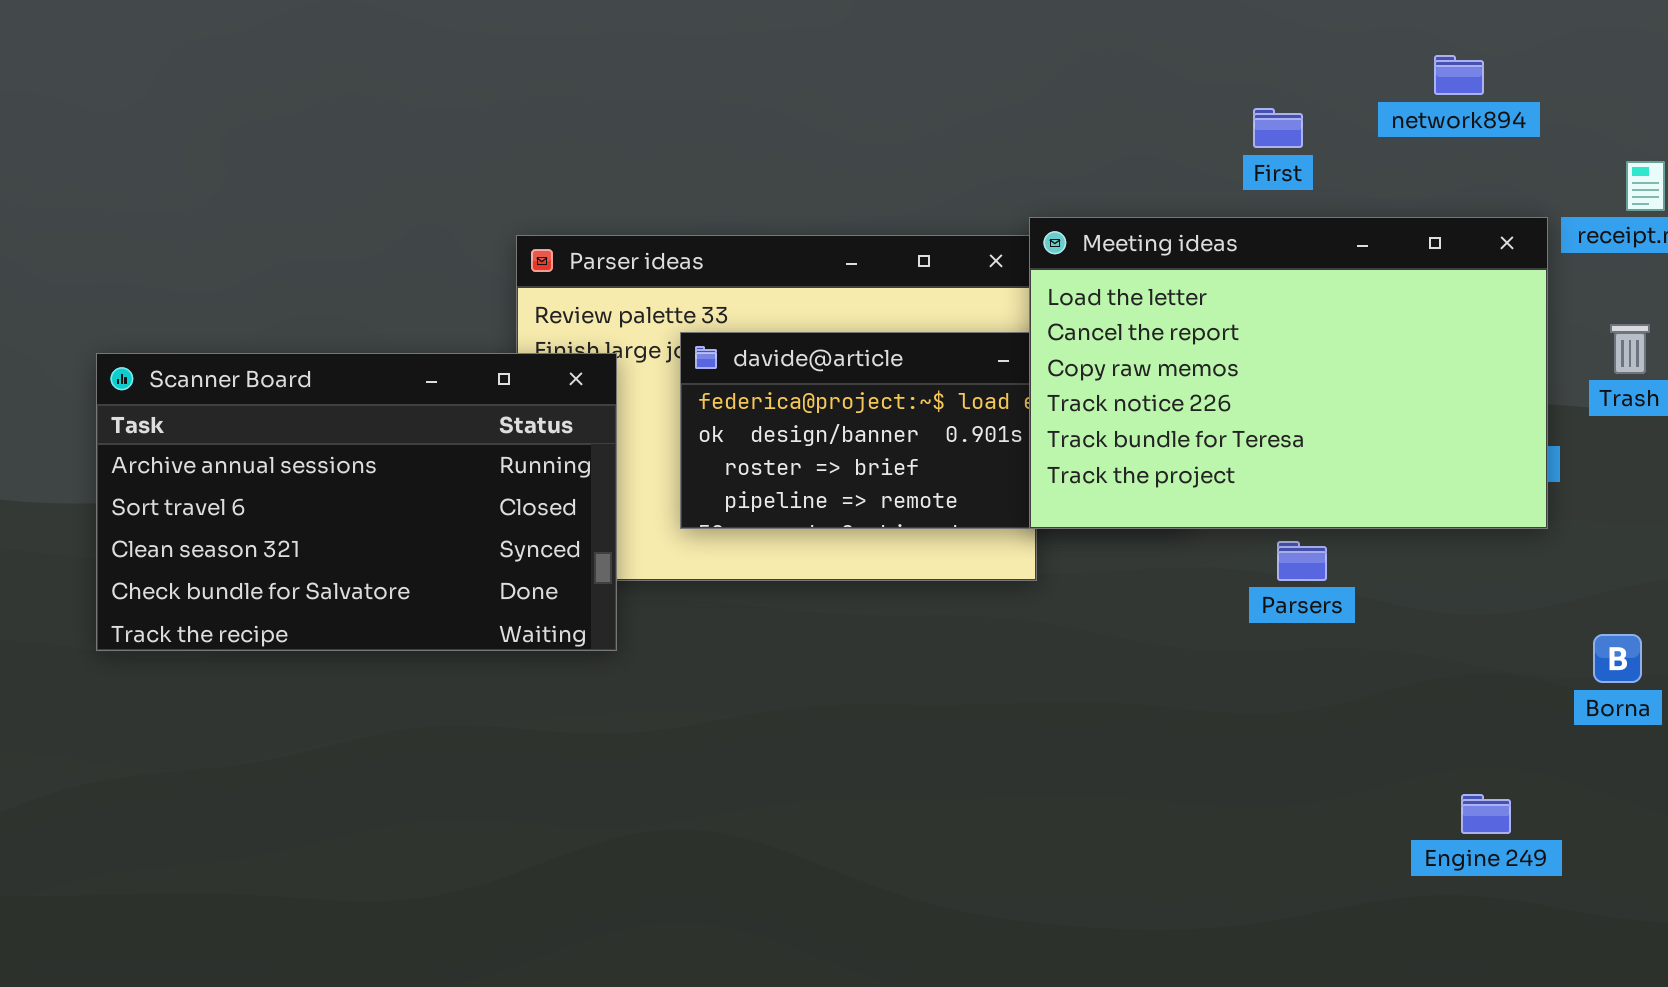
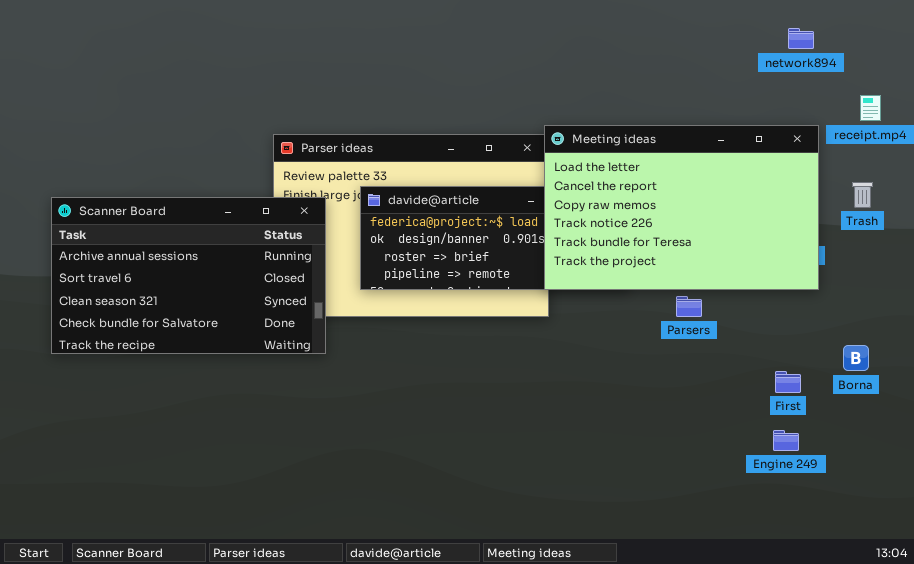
network894: [1434,55,1484,95] -> [788,28,814,49], moved
First: [1253,108,1303,148] -> [775,371,801,393], moved

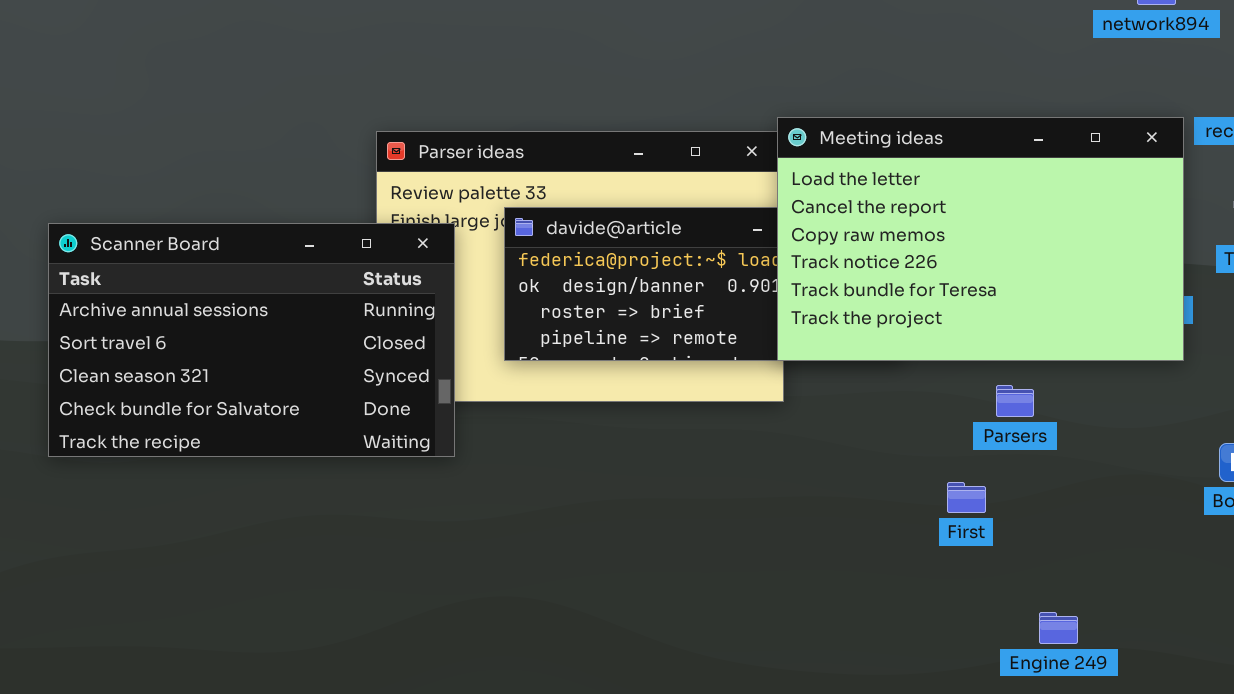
Parsers: [676,296,702,317] -> [996,385,1034,417], moved
First: [775,371,801,393] -> [947,482,986,513], moved
Engine 249: [773,430,799,451] -> [1039,612,1078,644], moved

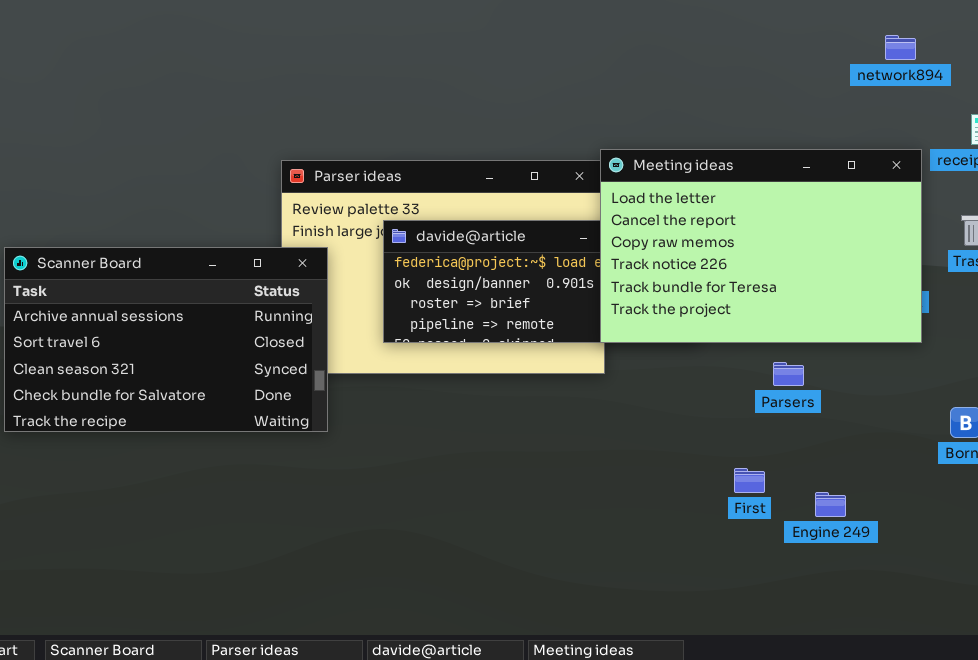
Scanner Board: [48,223,455,457] -> [4,247,328,432], moved
First: [947,482,986,513] -> [734,468,765,493], moved
Engine 249: [1039,612,1078,644] -> [815,492,846,517], moved

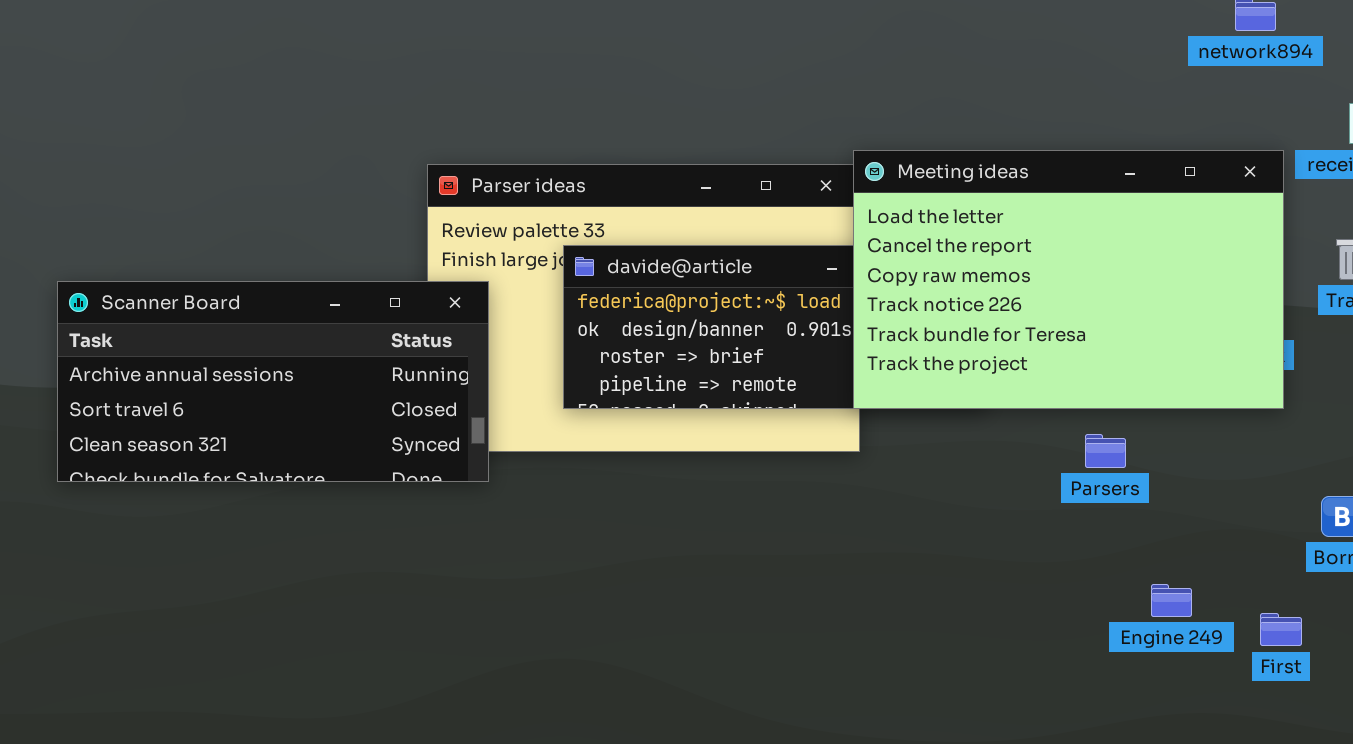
Scanner Board: [4,247,328,432] -> [57,281,489,482], resized
First: [734,468,765,493] -> [1260,613,1302,646], moved
Engine 249: [815,492,846,517] -> [1151,584,1192,617], moved

